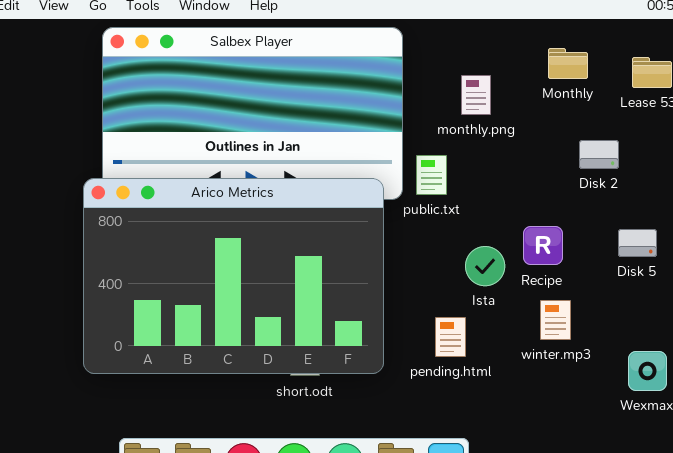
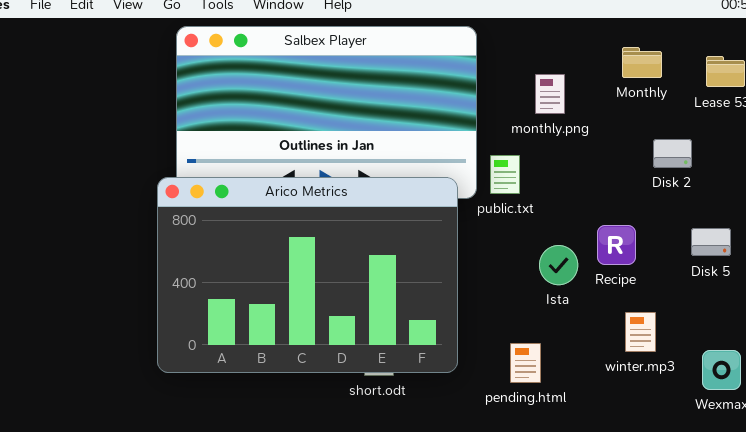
winter.mp3: [540,300,571,340] -> [625,312,656,352], moved
pending.html: [435,317,466,357] -> [510,343,541,383], moved

